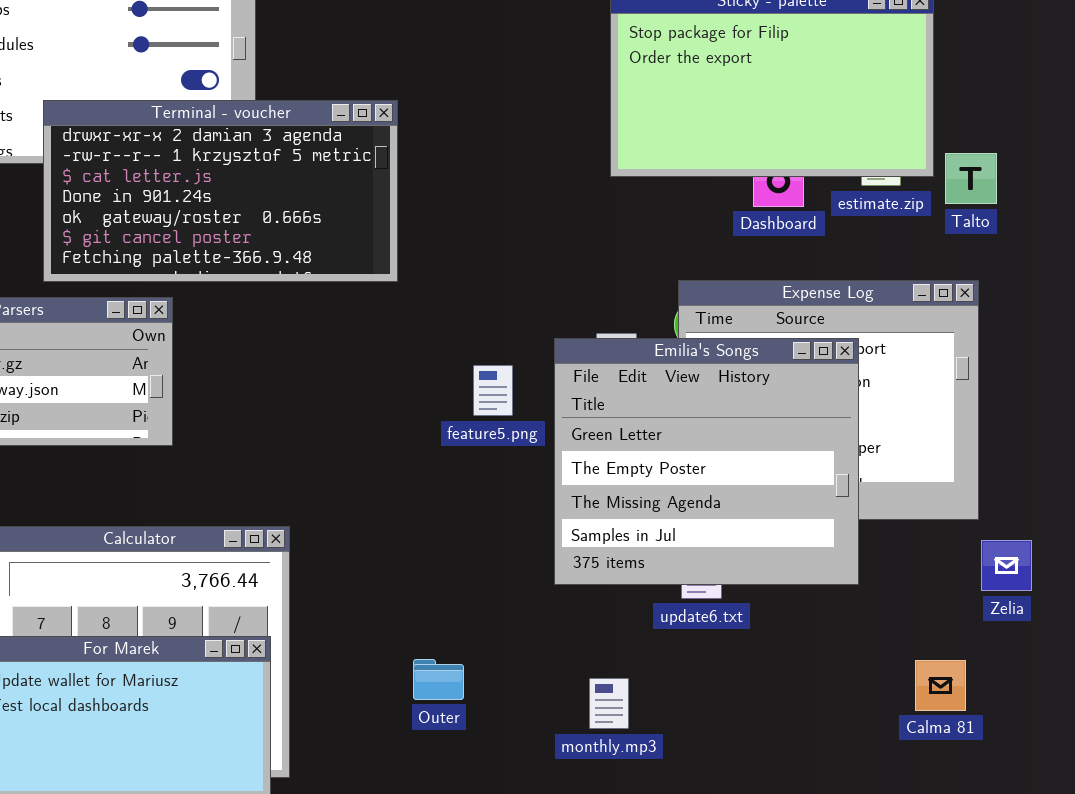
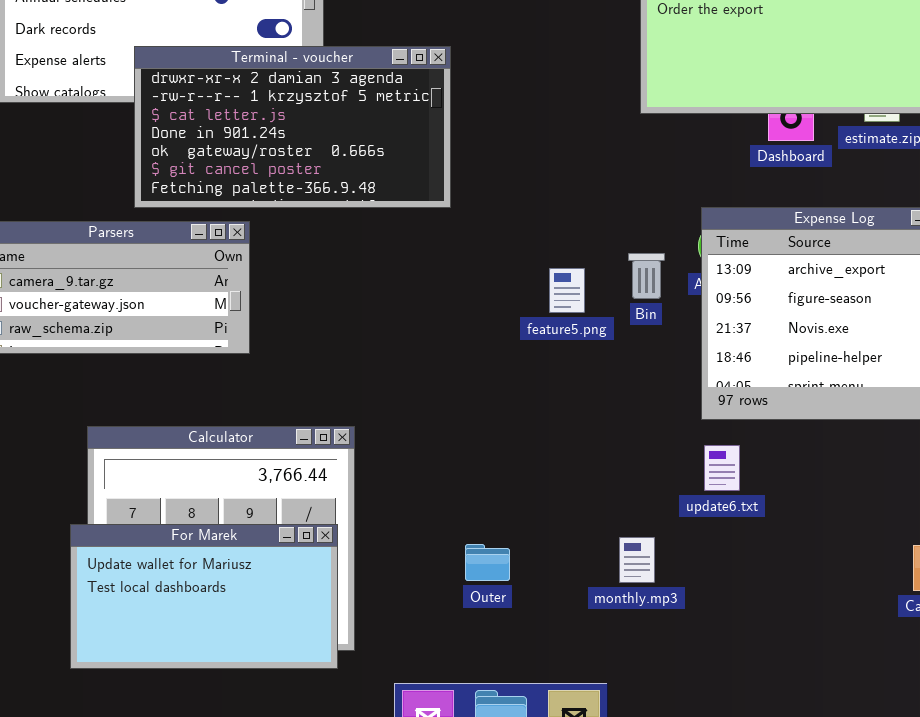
Emilia's Songs: [554,338,859,585] -> none, closed
feature5.png: [473,365,513,416] -> [549,268,585,313], moved
monthly.mp3: [589,678,629,729] -> [619,537,655,583], moved

